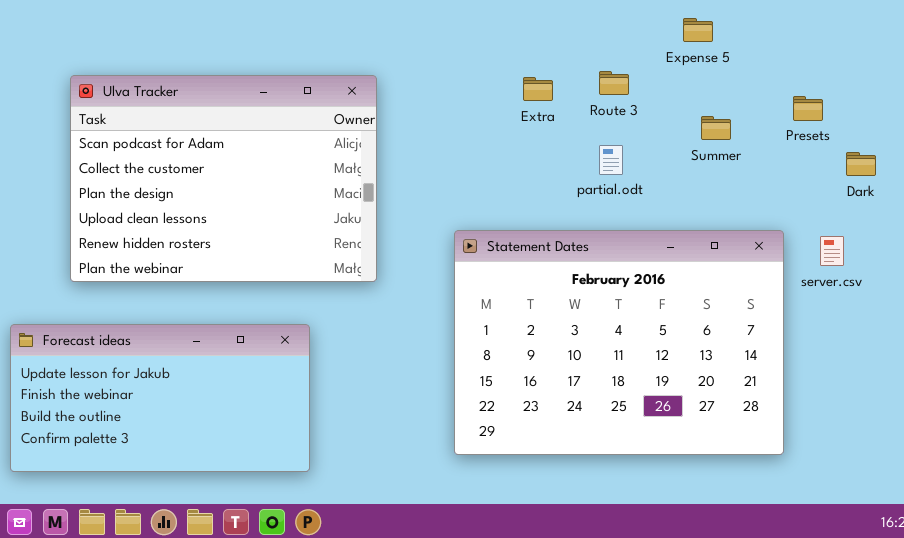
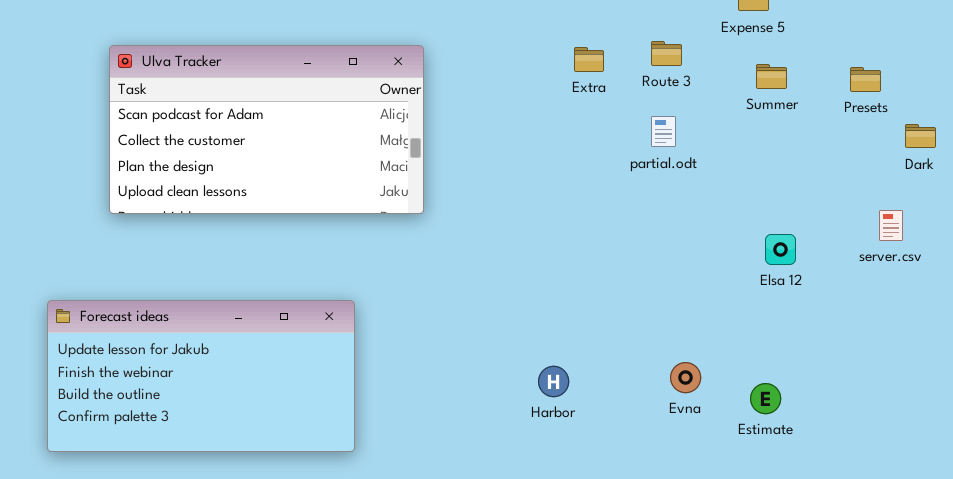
Ulva Tracker: [70,75,377,282] -> [109,45,424,214], resized
Summer: [701,116,731,140] -> [756,64,787,89], moved
Statement Dates: [454,230,784,455] -> none, closed

